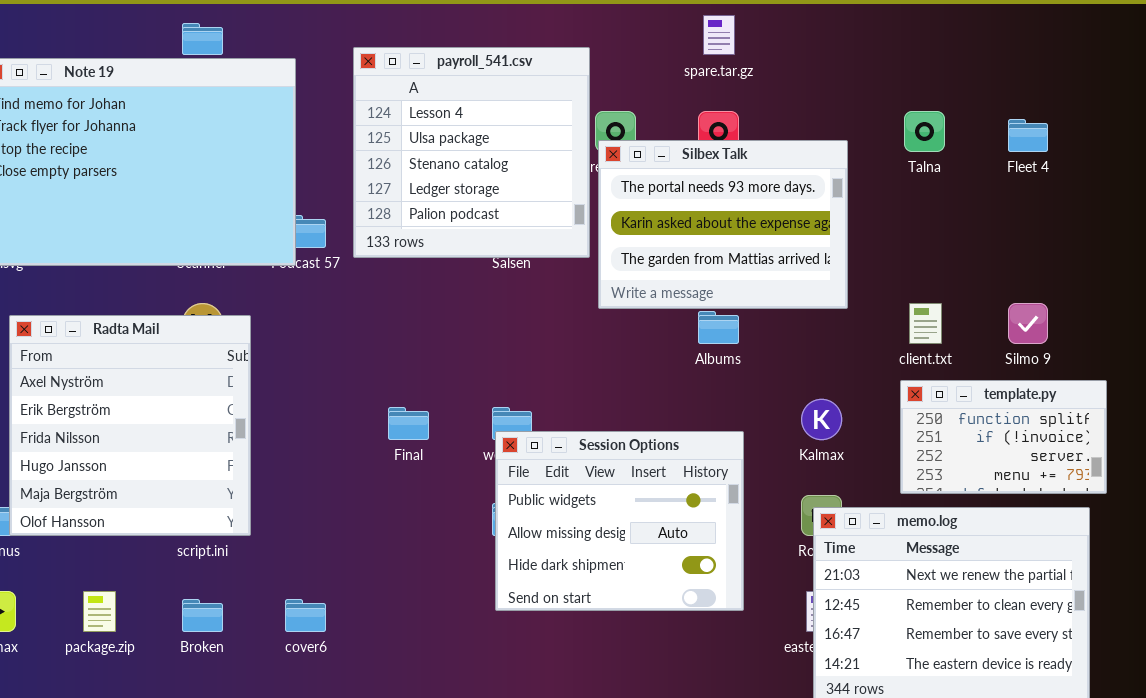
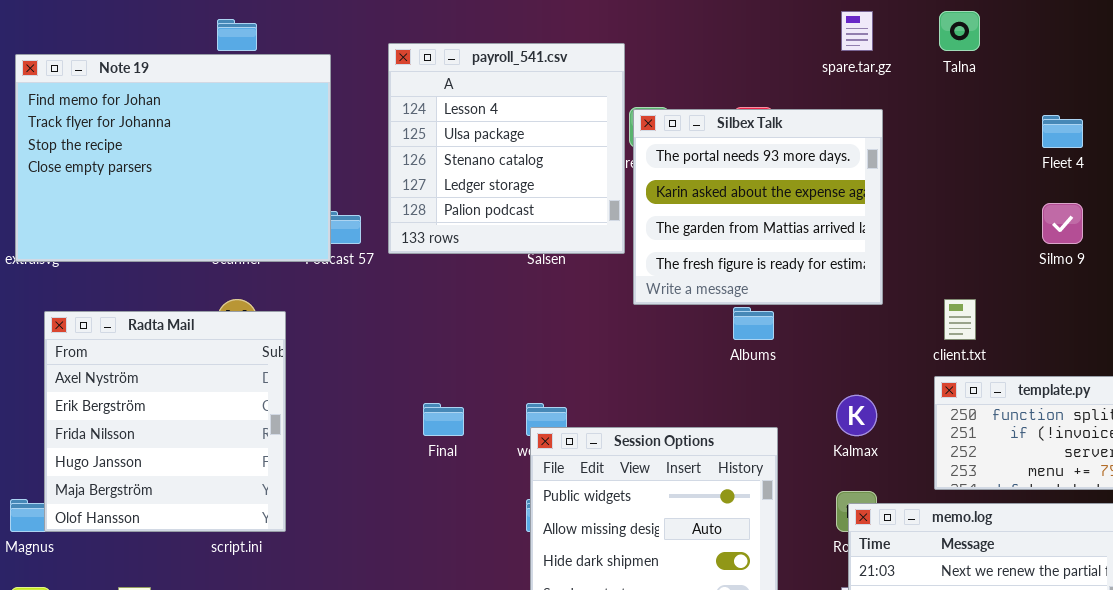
spare.tar.gz: [703,15,735,55] -> [841,11,873,51], moved
Talna: [904,111,945,152] -> [939,11,980,51], moved
Silbex Talk: [598,140,848,309] -> [633,109,883,305], resized
Silmo 9: [1008,303,1048,344] -> [1042,203,1083,244], moved

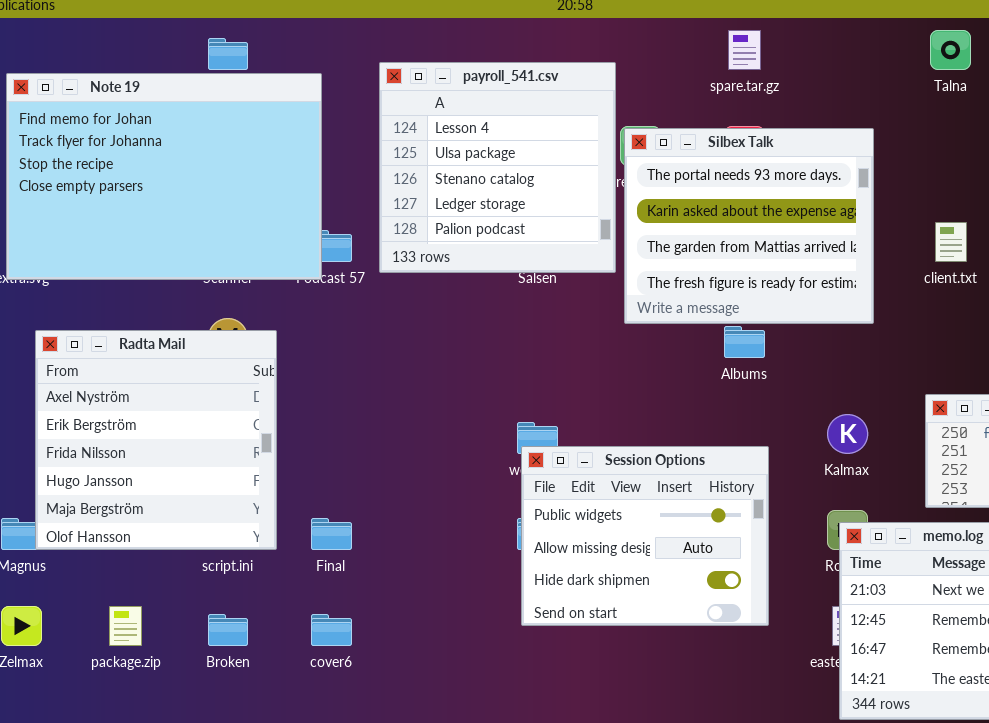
spare.tar.gz: [841,11,873,51] -> [728,30,761,70], moved
client.txt: [944,299,976,340] -> [935,222,967,262], moved
Final: [423,403,464,436] -> [311,518,352,550], moved

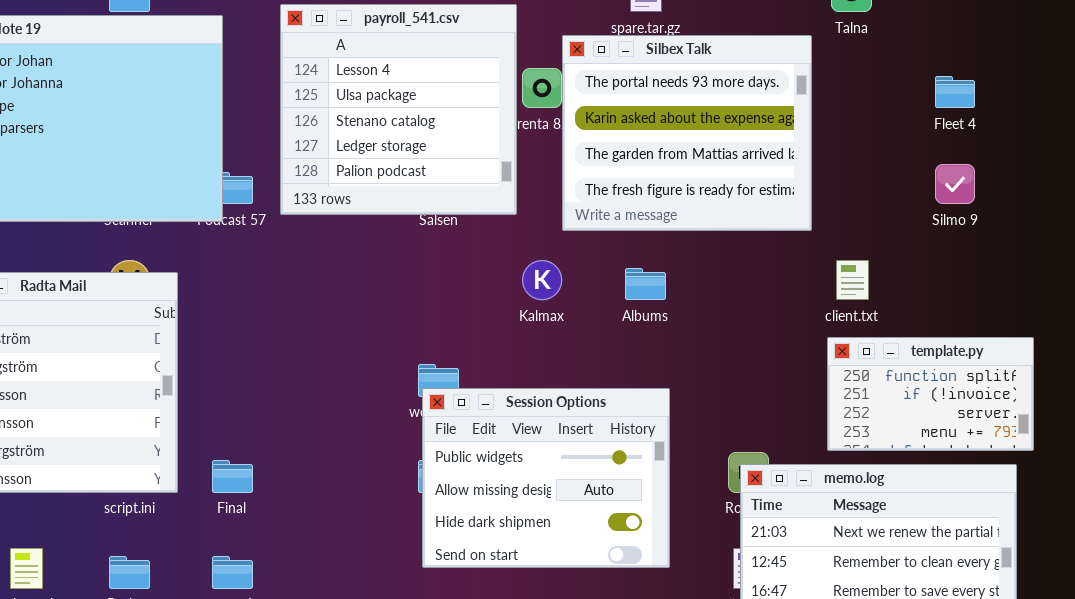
Silbex Talk: [624,128,874,324] -> [562,35,812,231], moved
client.txt: [935,222,967,262] -> [836,260,869,300], moved
Kalmax: [827,414,868,454] -> [522,260,562,300], moved

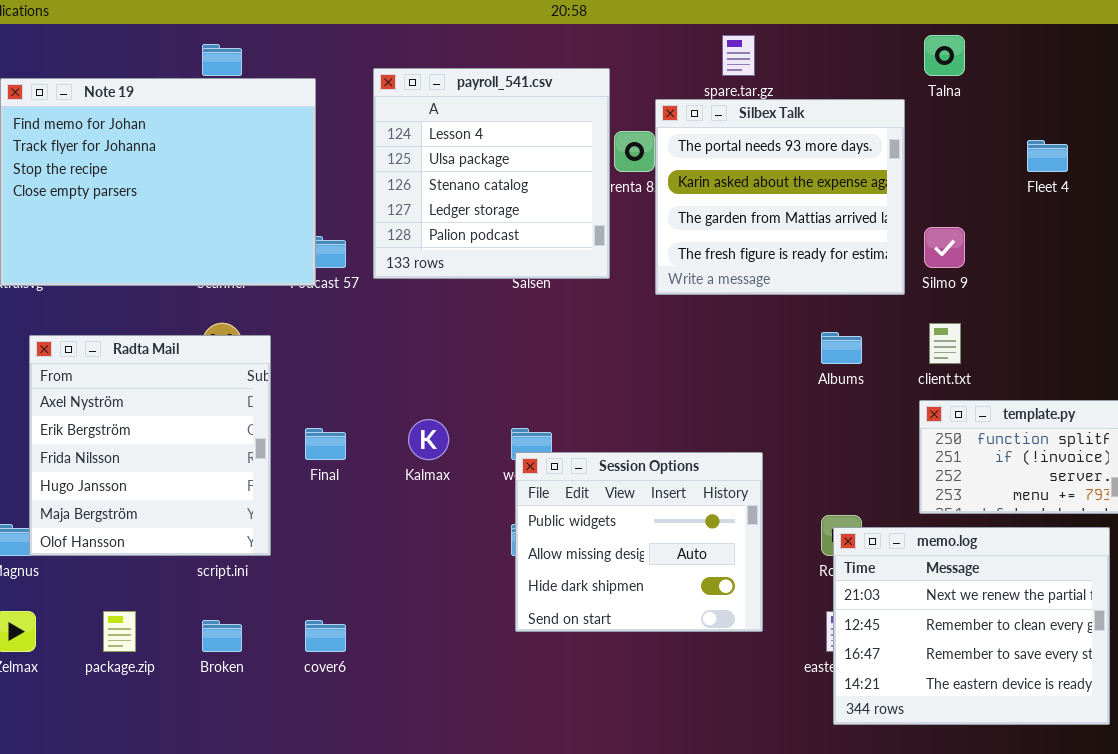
Silmo 9: [935,164,975,204] -> [924,227,965,268], moved
Kalmax: [522,260,562,300] -> [408,419,449,460], moved
Albums: [625,268,666,300] -> [821,332,862,364], moved
Final: [212,460,253,493] -> [305,428,346,460], moved

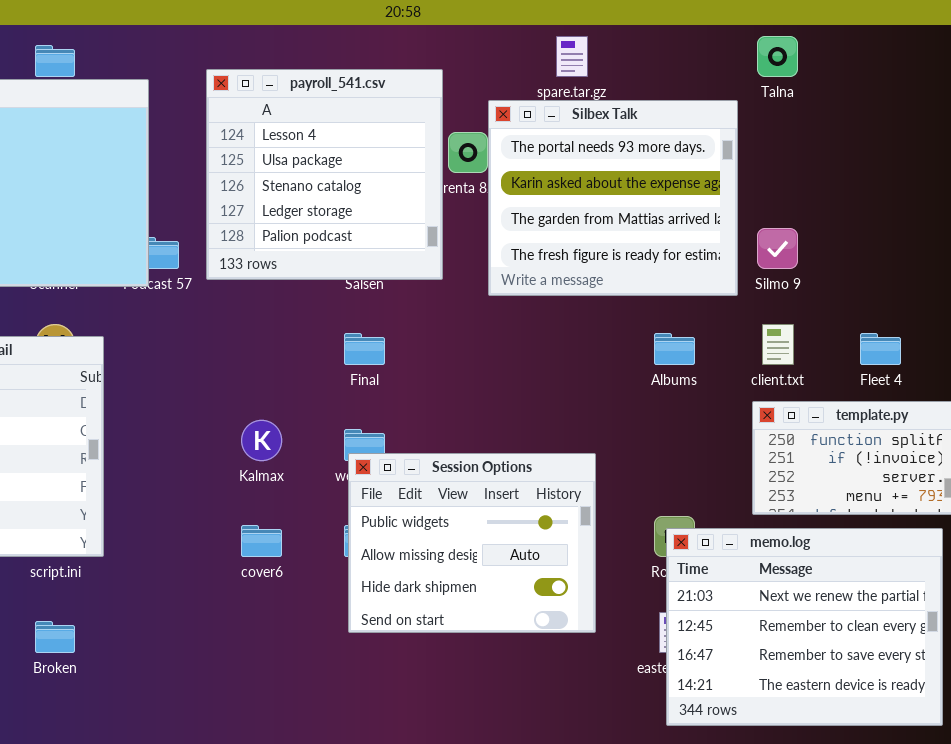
Fleet 4: [1027,140,1068,172] -> [860,333,901,365], moved
Final: [305,428,346,460] -> [344,333,385,365], moved
cover6: [305,620,346,652] -> [241,525,282,557], moved

